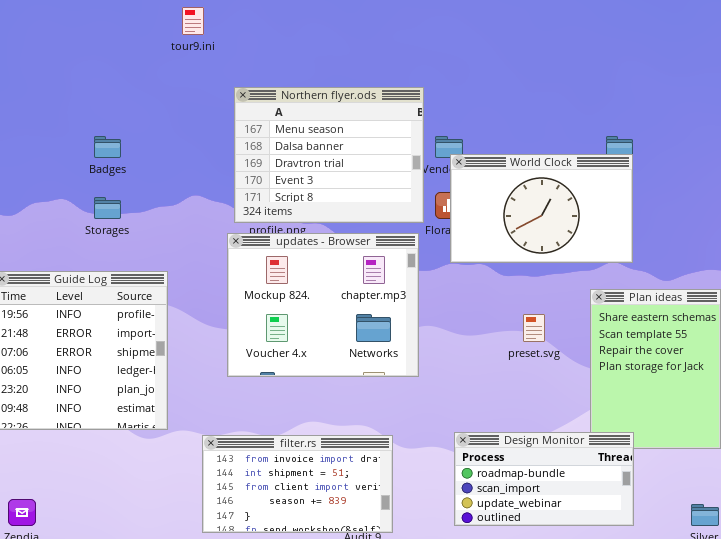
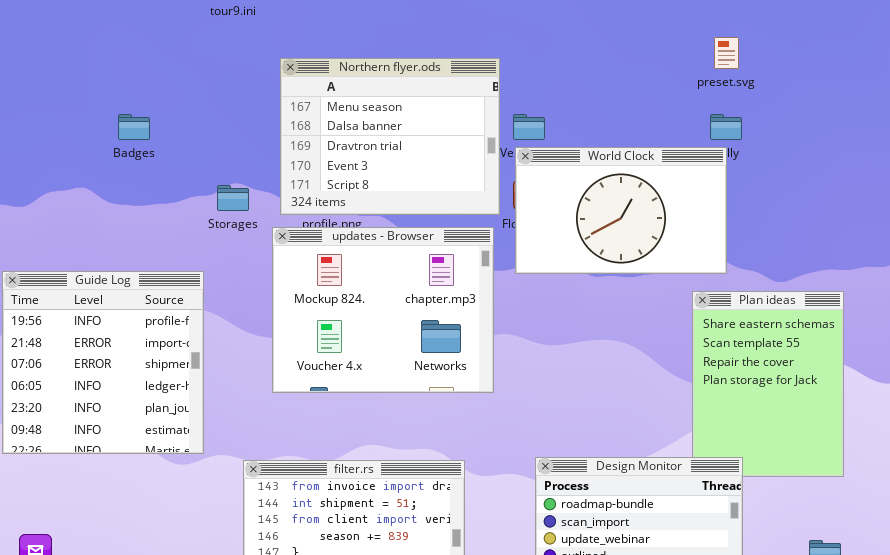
World Clock: [450,154,633,263] -> [515,147,727,274], moved
Storages: [94,197,121,219] -> [217,185,249,211], moved
preset.svg: [523,314,545,342] -> [714,37,739,69], moved

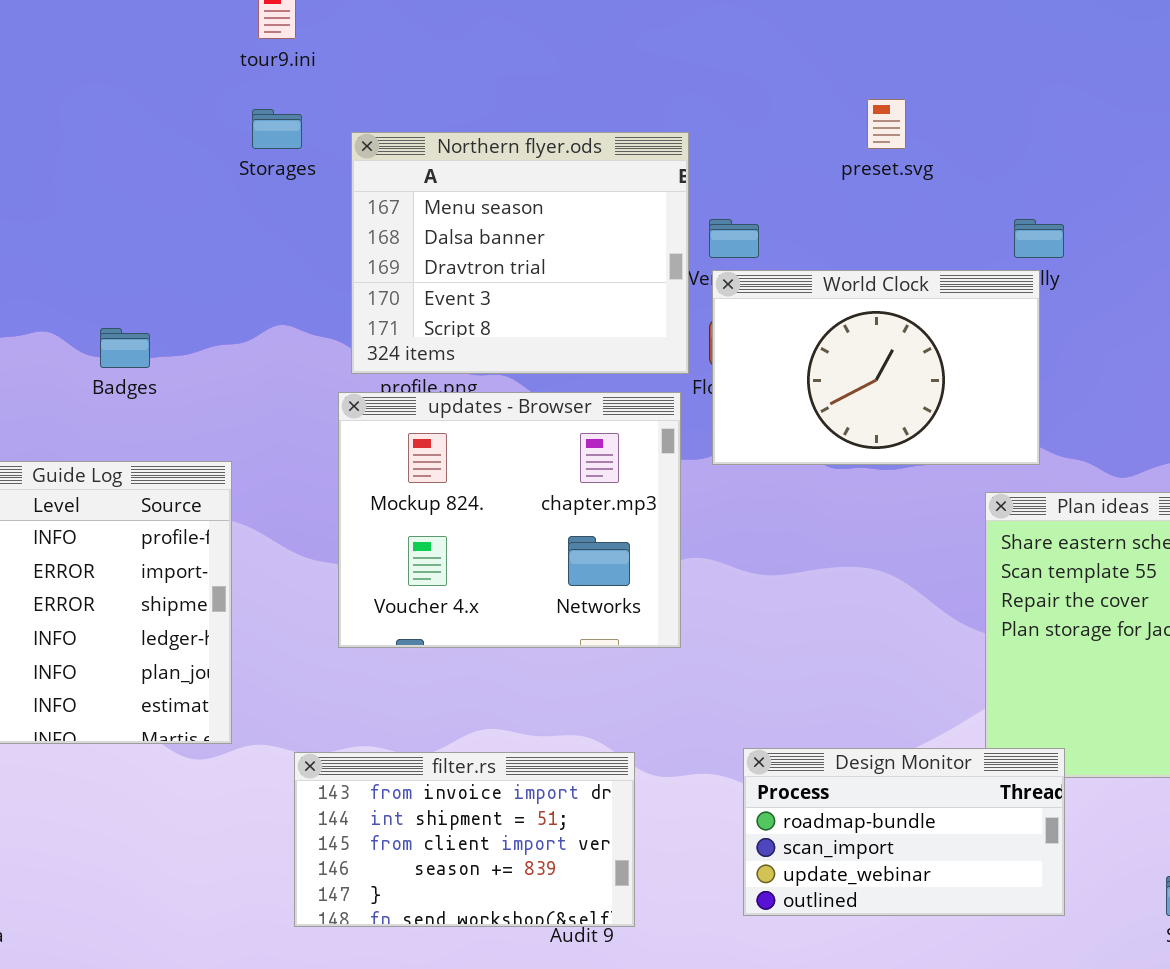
preset.svg: [714,37,739,69] -> [867,99,906,149], moved
Badges: [118,114,150,140] -> [100,328,150,368], moved
Storages: [217,185,249,211] -> [252,109,302,149], moved

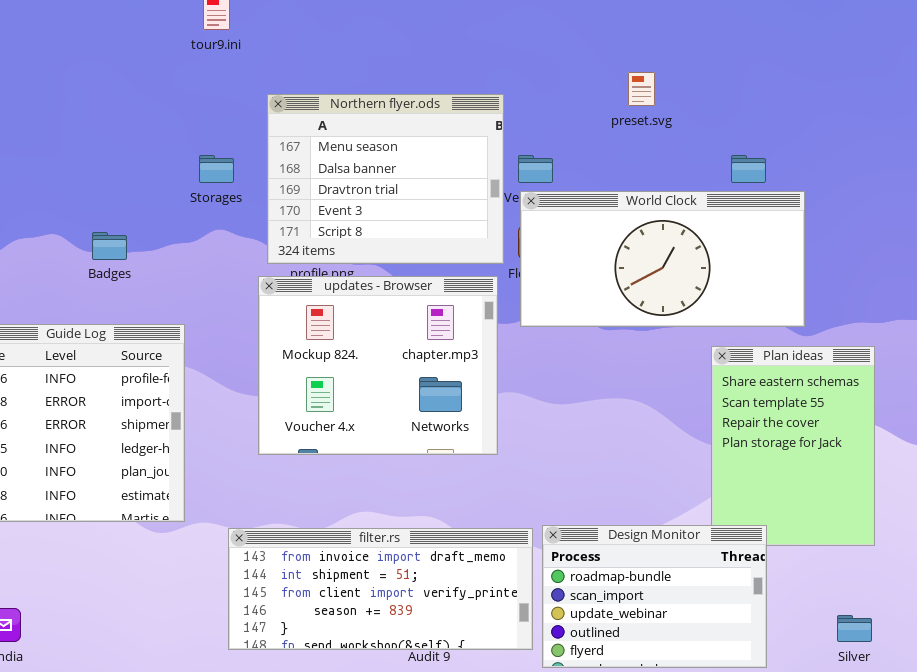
Storages: [252,109,302,149] -> [199,155,234,183], moved
World Clock: [712,270,1040,465] -> [520,191,805,327], resized
Design Monitor: [743,748,1065,916] -> [542,525,767,668], resized
filter.rs: [294,752,635,927] -> [228,528,533,650], resized

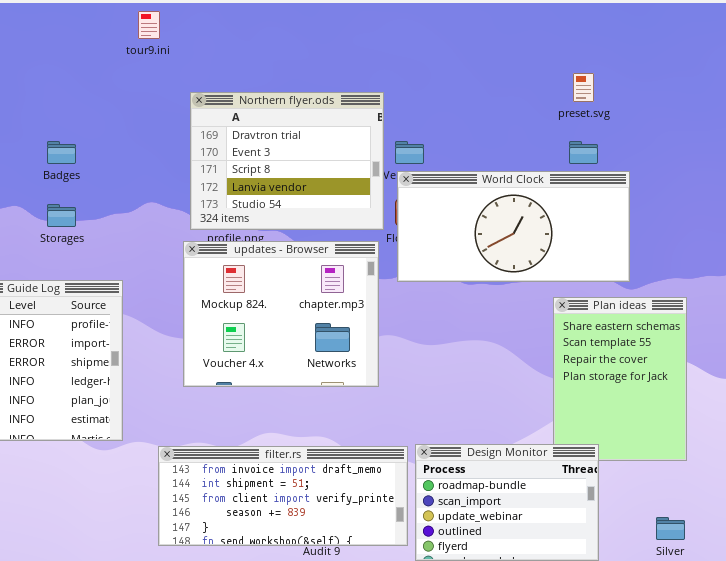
preset.svg: [628,72,655,106] -> [573,73,594,102], moved
Northern flyer.ods: [267,94,504,264] -> [190,92,384,230], scrolled down 2 rows
Storages: [199,155,234,183] -> [47,204,76,227], moved
Badges: [92,232,127,260] -> [47,141,76,164], moved

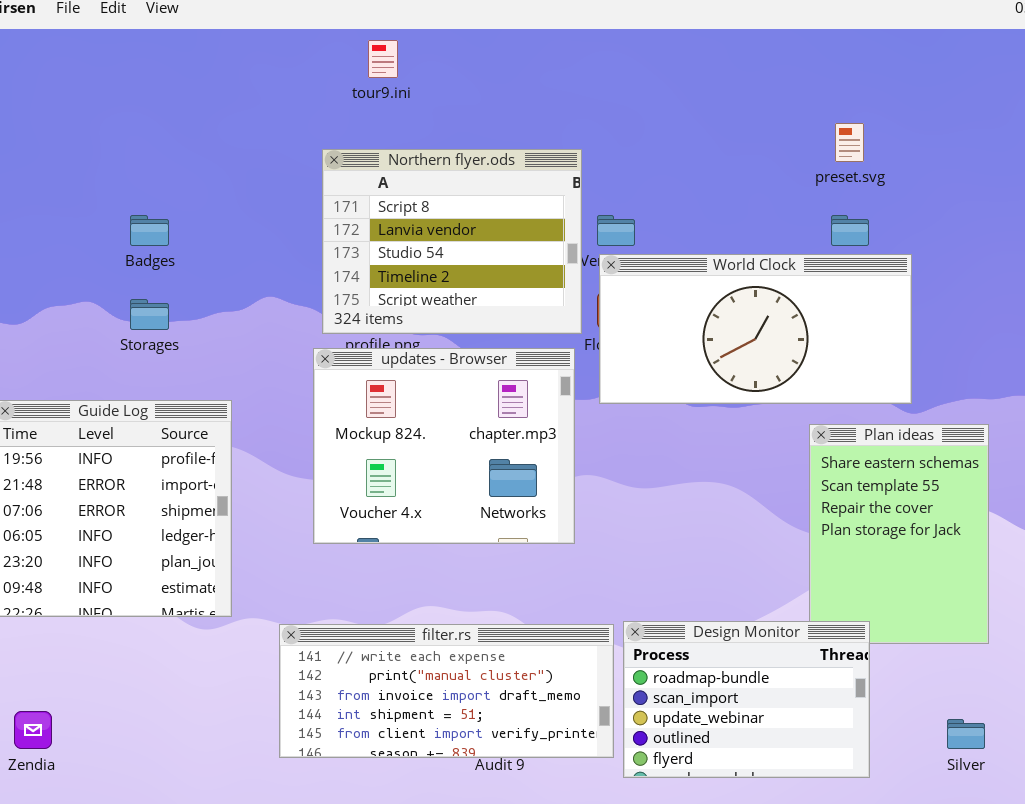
tour9.ini: [138,11,160,39] -> [368,40,398,78], moved
Northern flyer.ods: [190,92,384,230] -> [322,149,582,334], scrolled down 2 rows
filter.rs: [158,446,408,546] -> [279,624,614,758], scrolled up 2 rows

